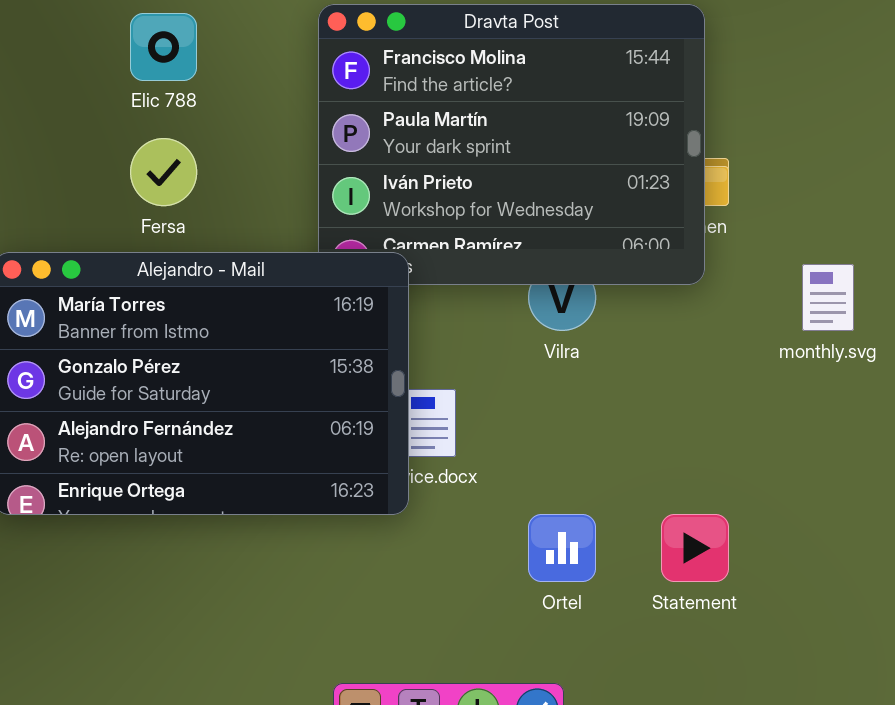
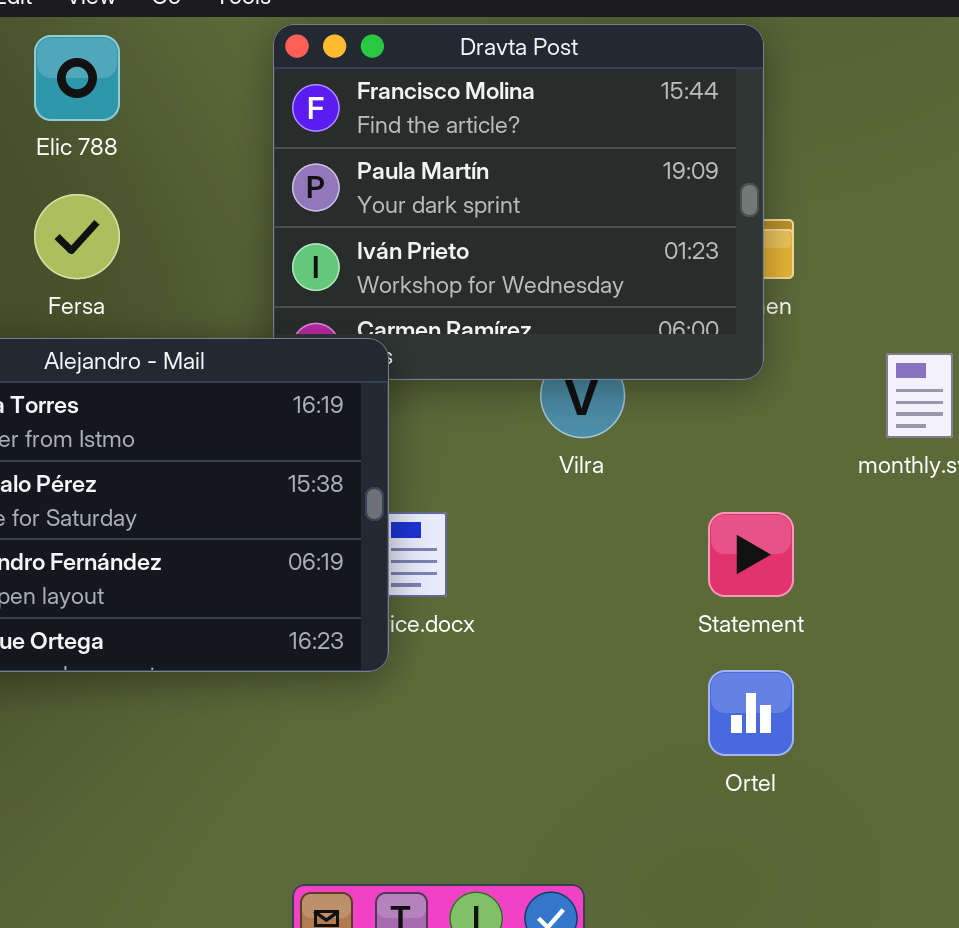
Ortel: [528,514,596,582] -> [708,670,794,756], moved
Statement: [661,514,729,582] -> [708,512,794,597], moved

